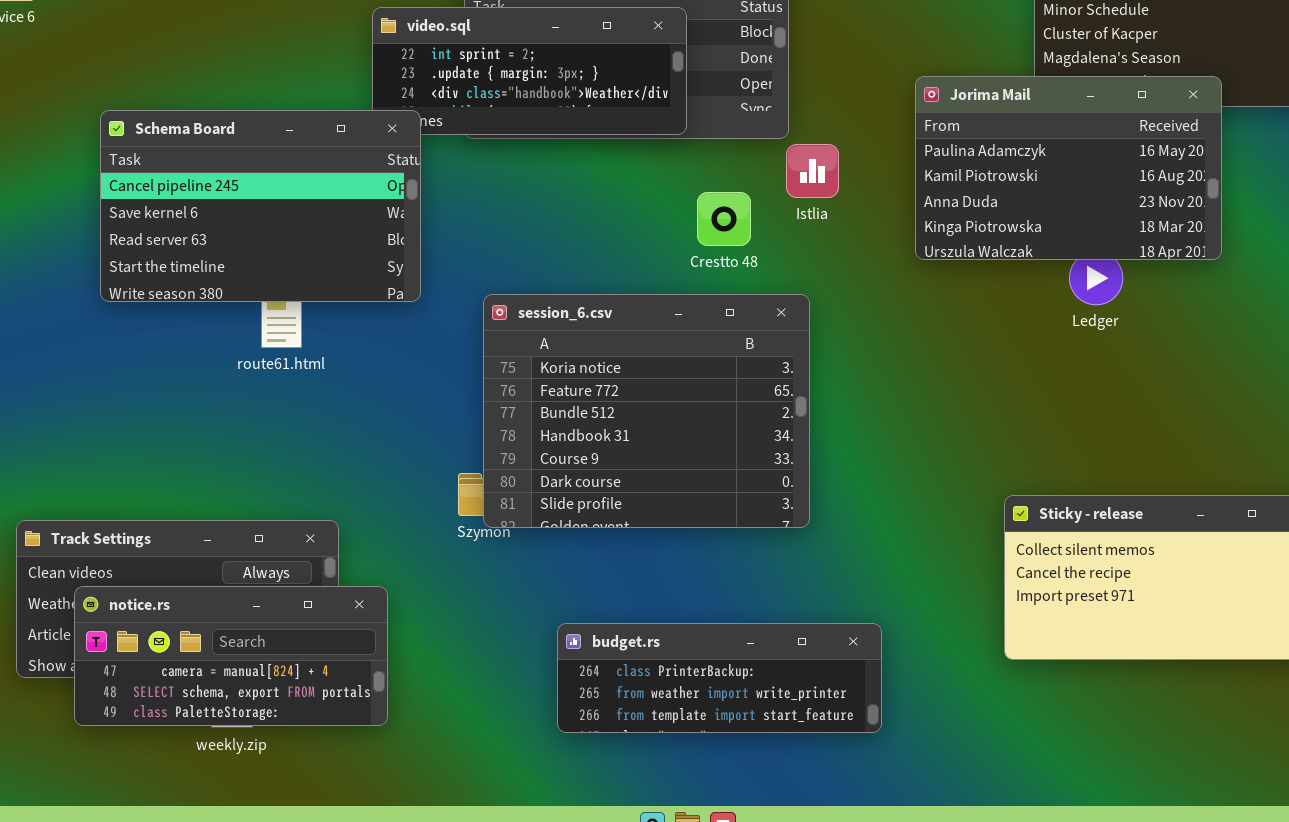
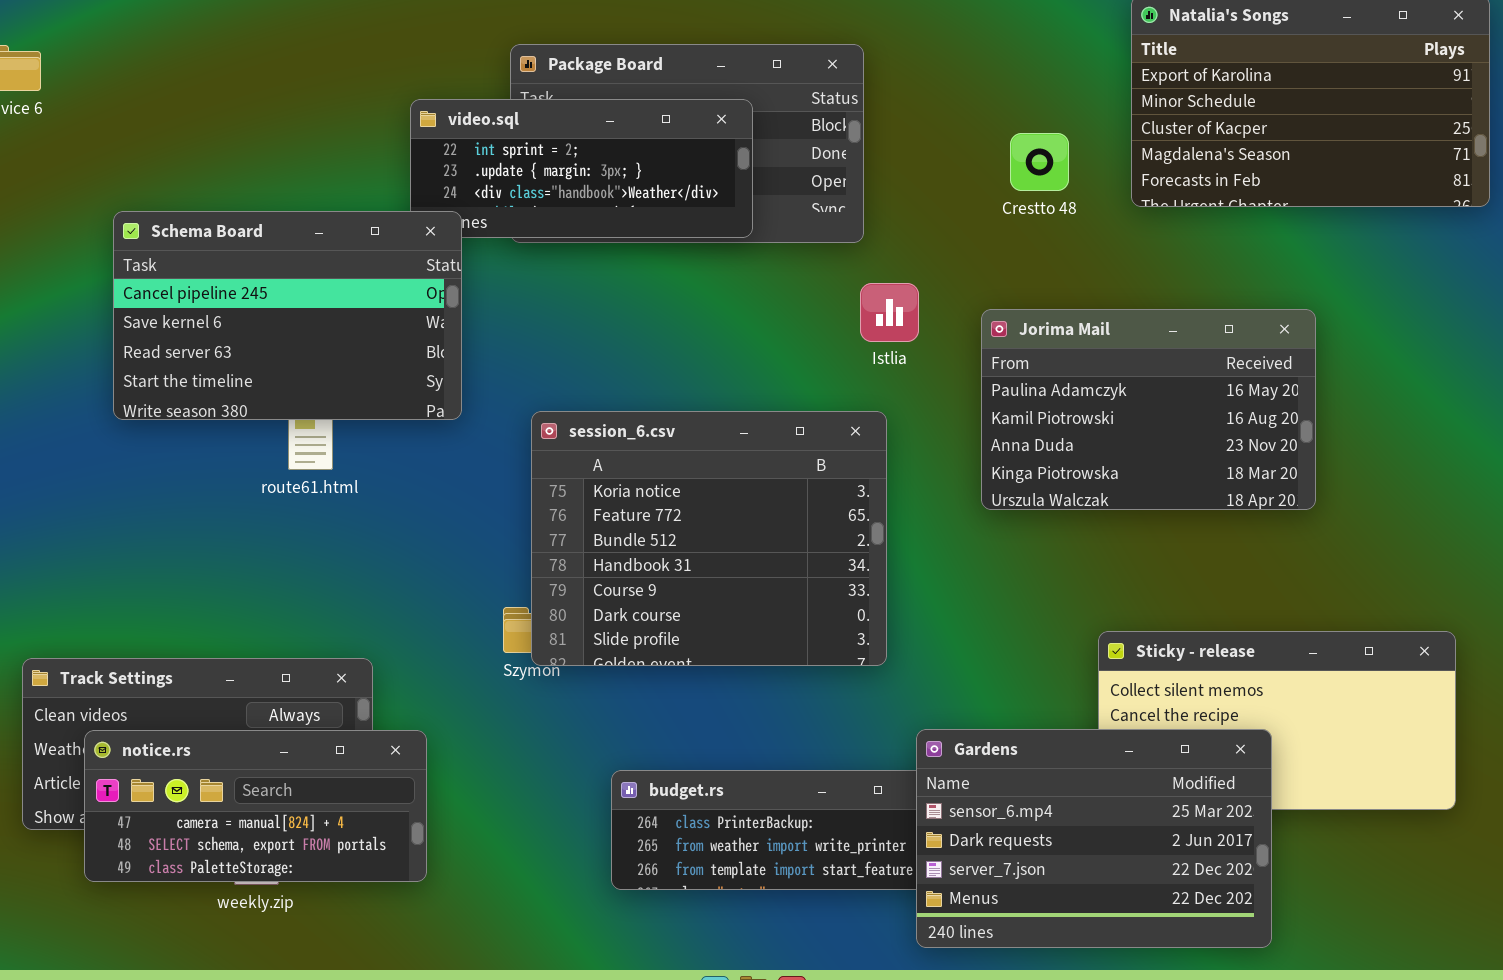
Jorima Mail: [915,76,1222,260] -> [981,309,1316,510], moved
Istlia: [786,144,839,198] -> [860,283,919,342], moved
Crestto 48: [697,192,751,246] -> [1010,133,1069,191], moved
Gardens: none -> [916,729,1272,948], opened

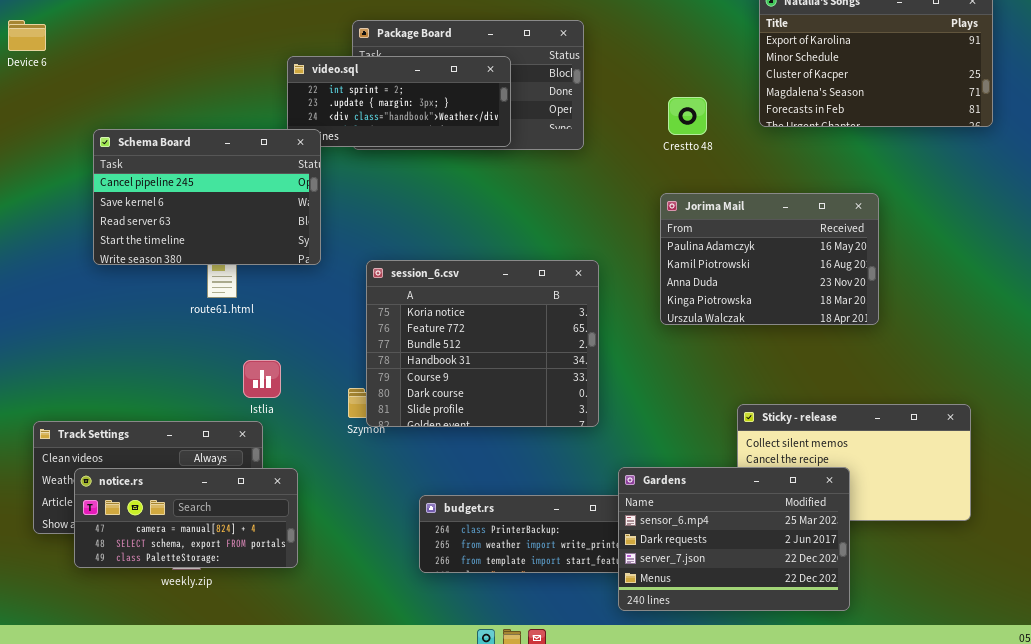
Crestto 48: [1010,133,1069,191] -> [668,97,707,135], moved
Istlia: [860,283,919,342] -> [243,360,281,398], moved

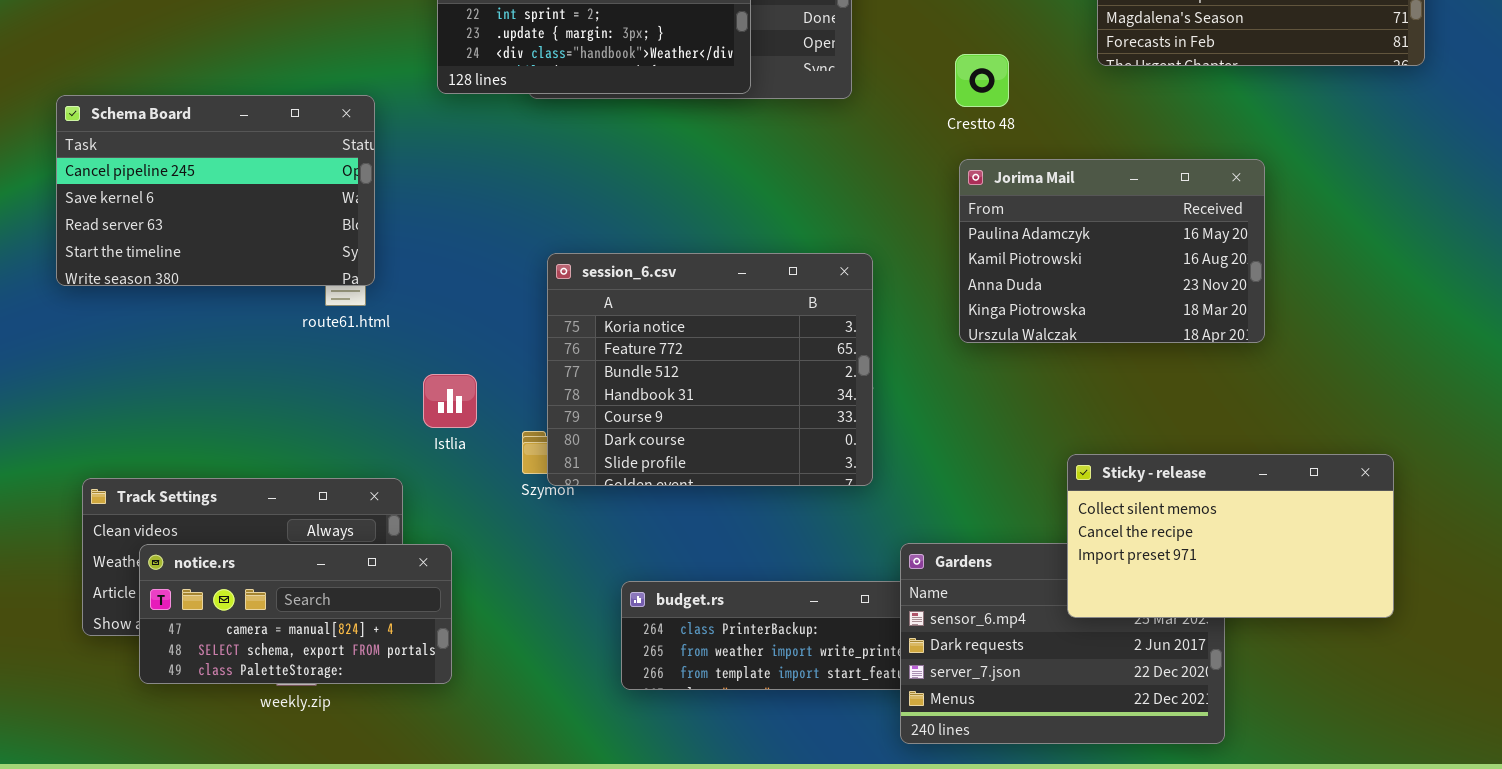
Crestto 48: [668,97,707,135] -> [955,54,1009,107], moved
Schema Board: [93,129,321,265] -> [56,95,375,286], moved
Istlia: [243,360,281,398] -> [423,374,477,428], moved
Sticky - release: [737,404,971,521] -> [1067,454,1394,618], raised

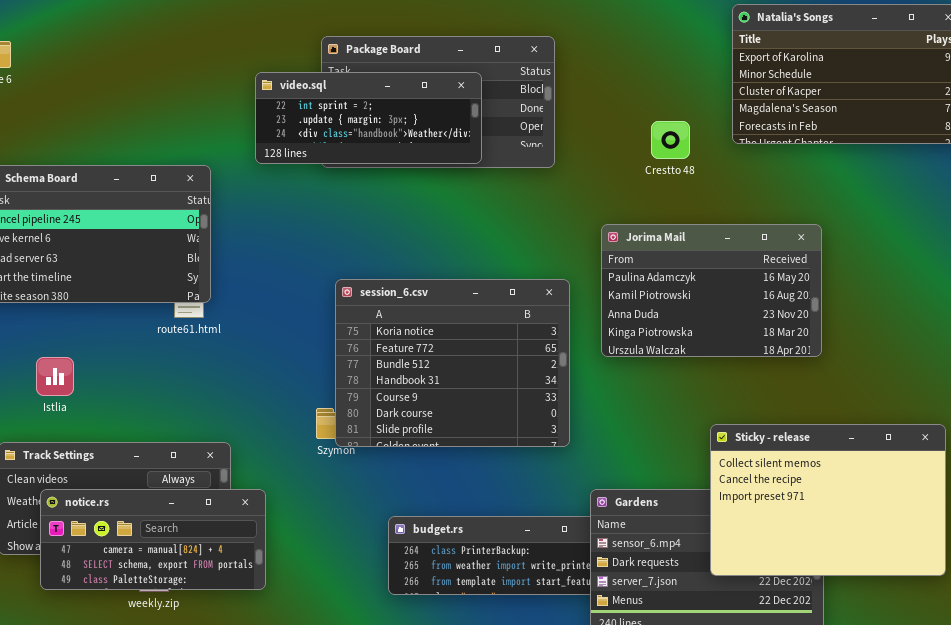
Crestto 48: [955,54,1009,107] -> [651,121,690,159], moved
Jorima Mail: [959,159,1265,343] -> [601,224,822,357], moved
Istlia: [423,374,477,428] -> [36,357,74,396], moved
Sticky - release: [1067,454,1394,618] -> [710,424,946,576], resized

